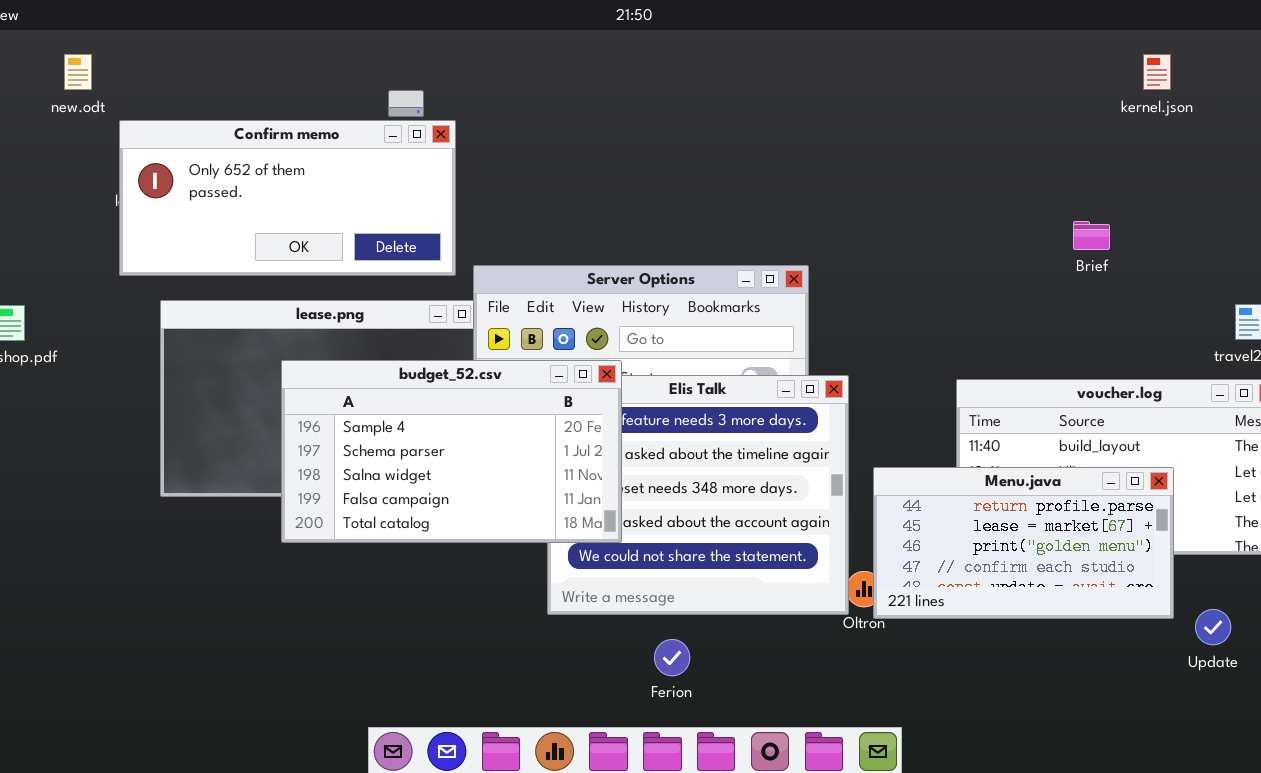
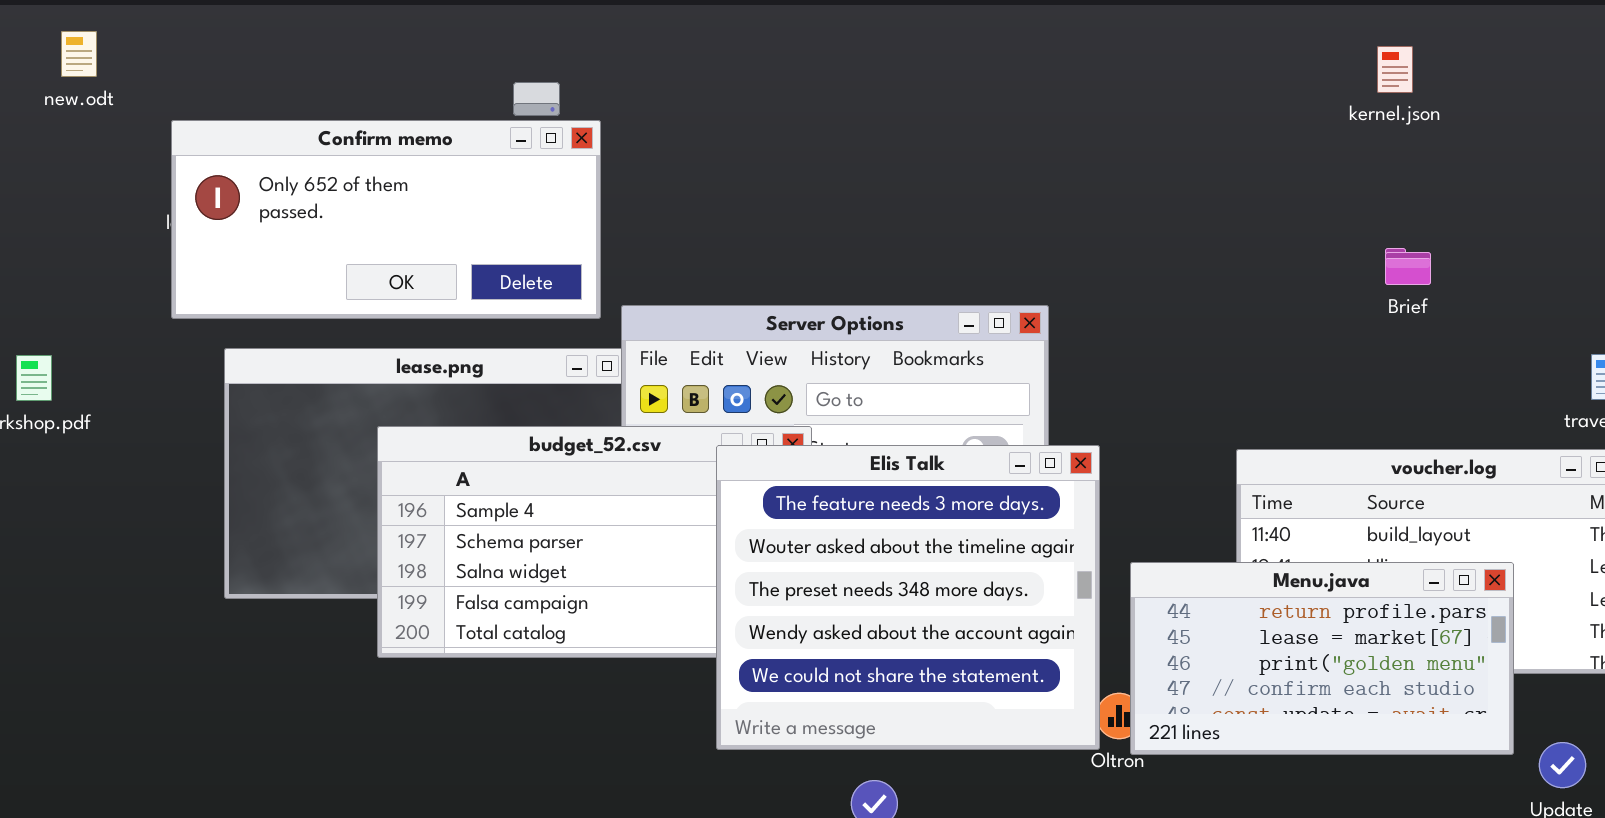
new.odt: [64,54,92,90] -> [61,31,97,77], moved
kernel.json: [1143,54,1171,90] -> [1377,46,1413,93], moved
Elis Talk: [547,375,849,615] -> [716,445,1100,750], raised

